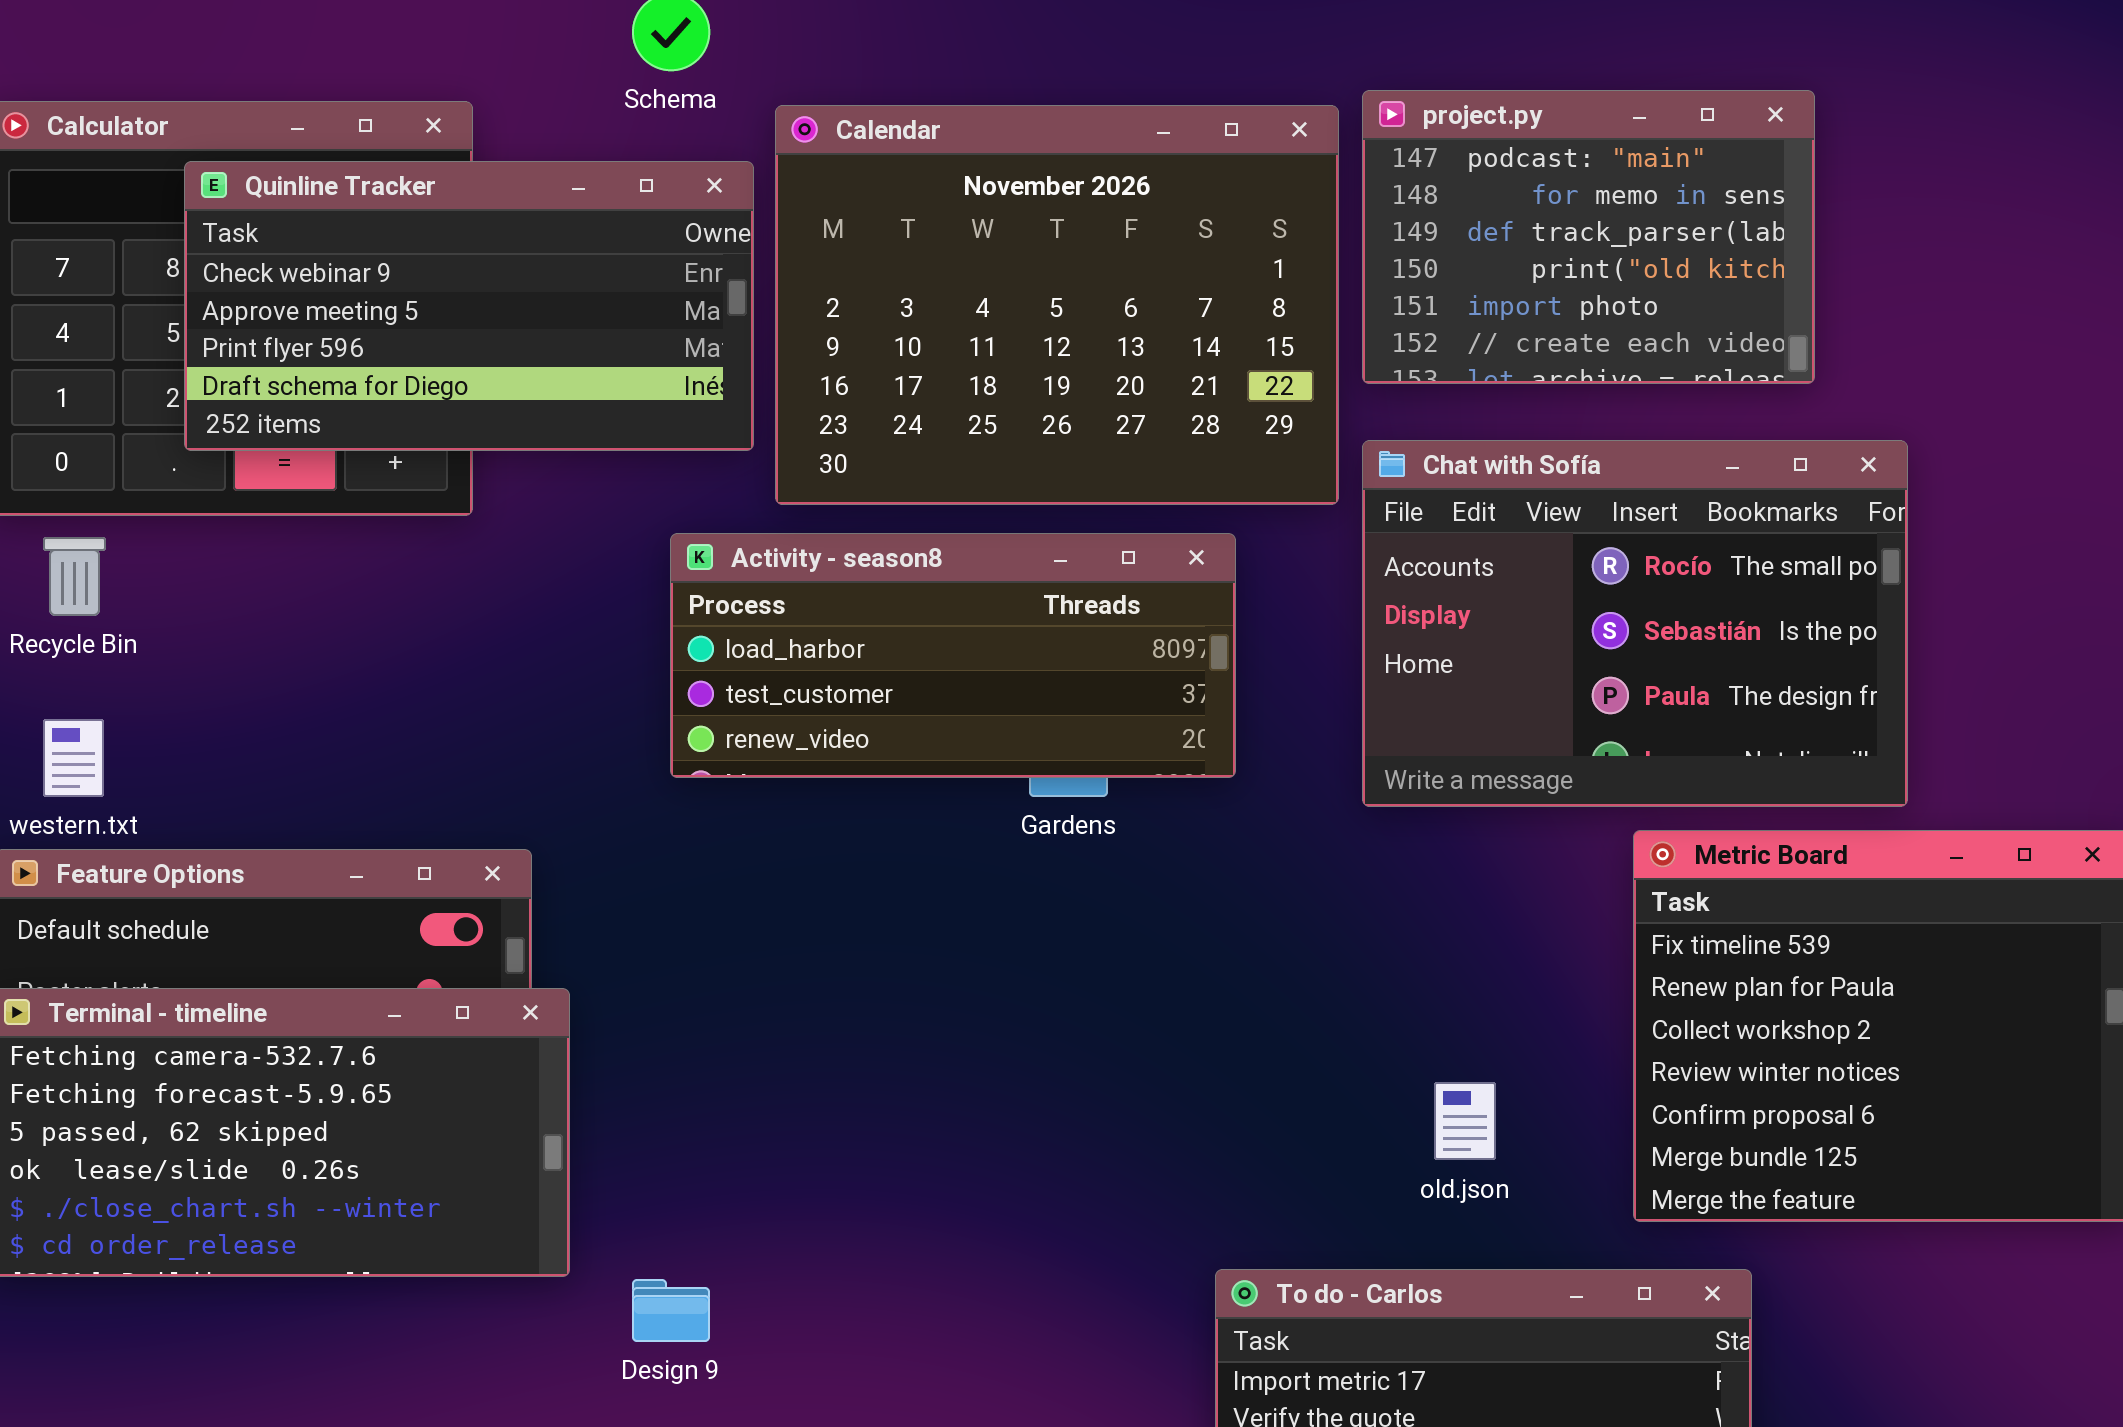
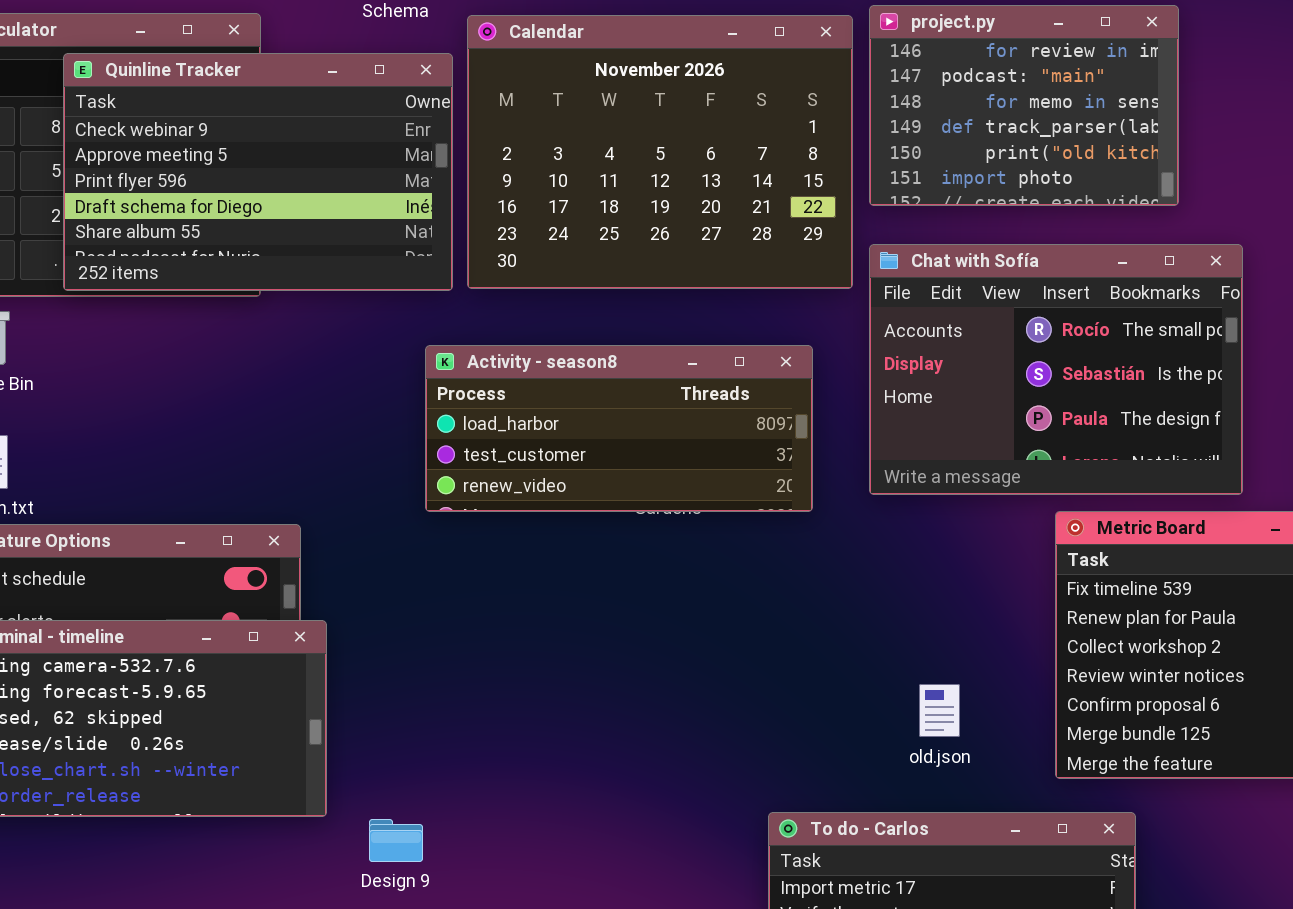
project.py: [1362,90,1815,384] -> [869,5,1179,206], scrolled up 1 row
Quinline Tracker: [184,161,754,451] -> [63,53,453,291], resized
Activity - season8: [670,533,1236,778] -> [425,345,813,512], moved

